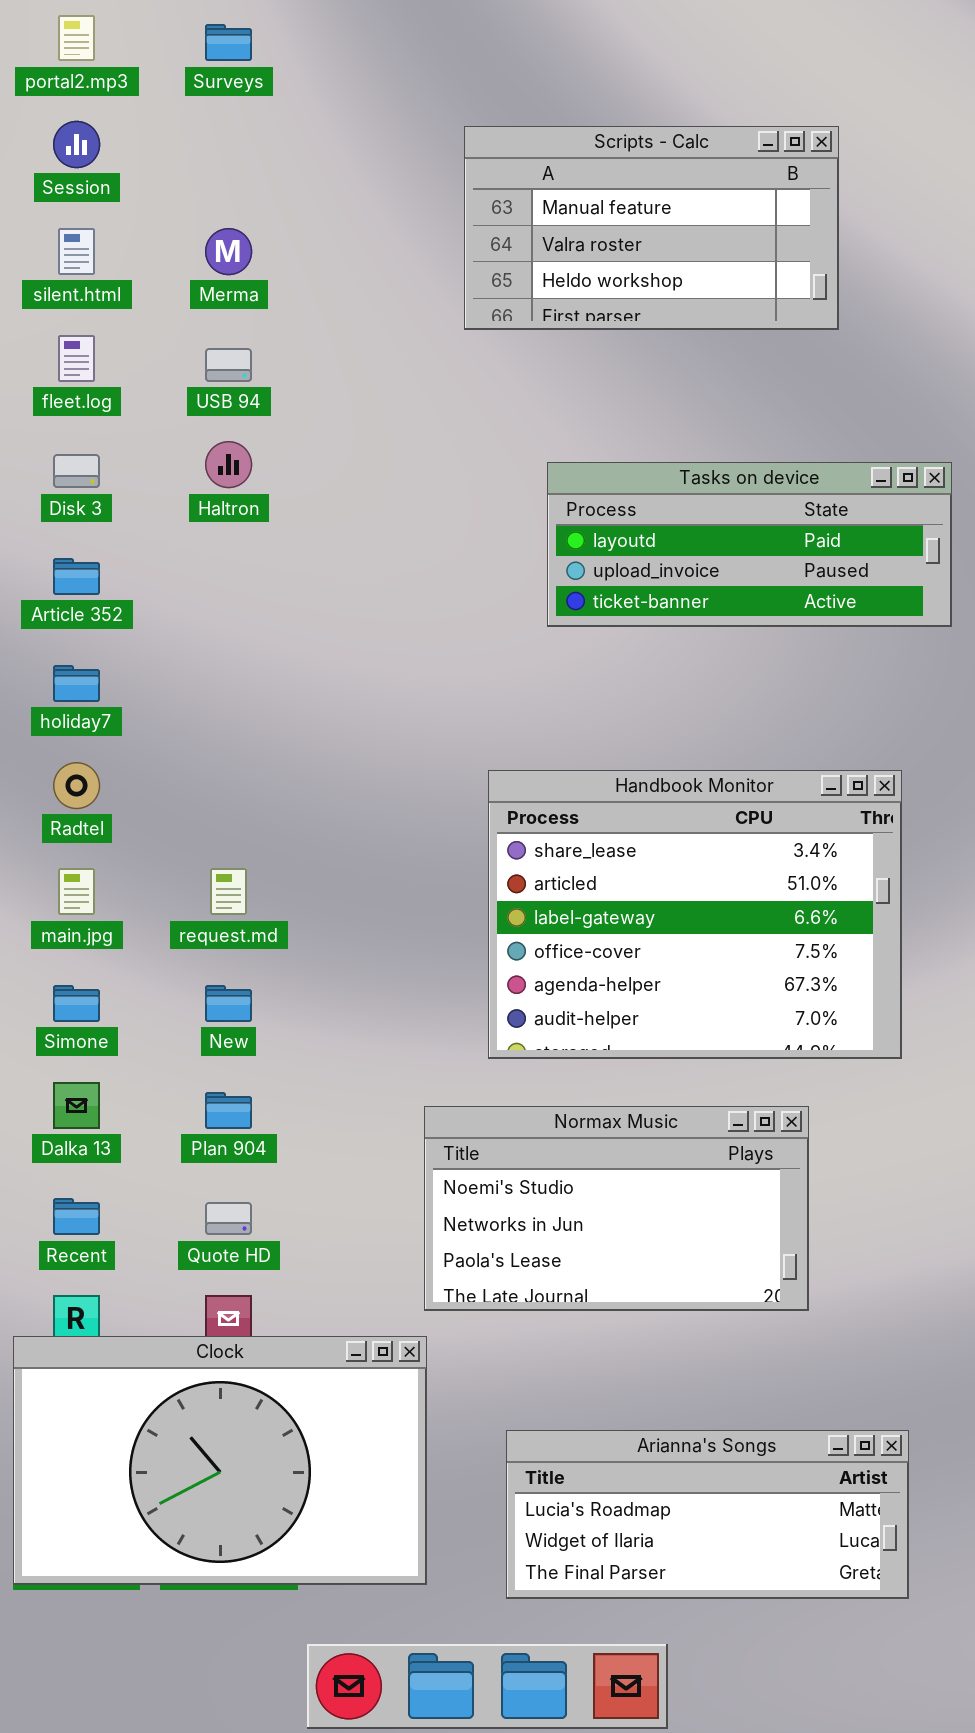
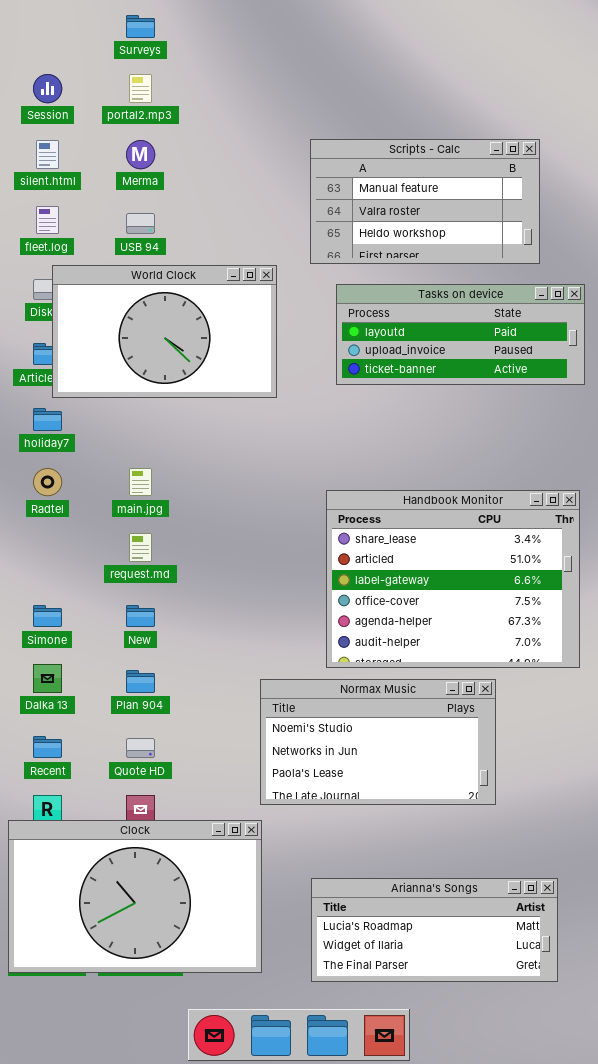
portal2.mp3: [58,15,95,61] -> [129,74,152,103], moved
Scripts - Calc: [464,126,839,330] -> [310,139,540,264], moved
World Clock: none -> [52,265,277,398], opened
Handbook Monitor: [488,770,902,1059] -> [326,490,580,668], moved
main.jpg: [58,868,95,915] -> [129,468,152,496], moved

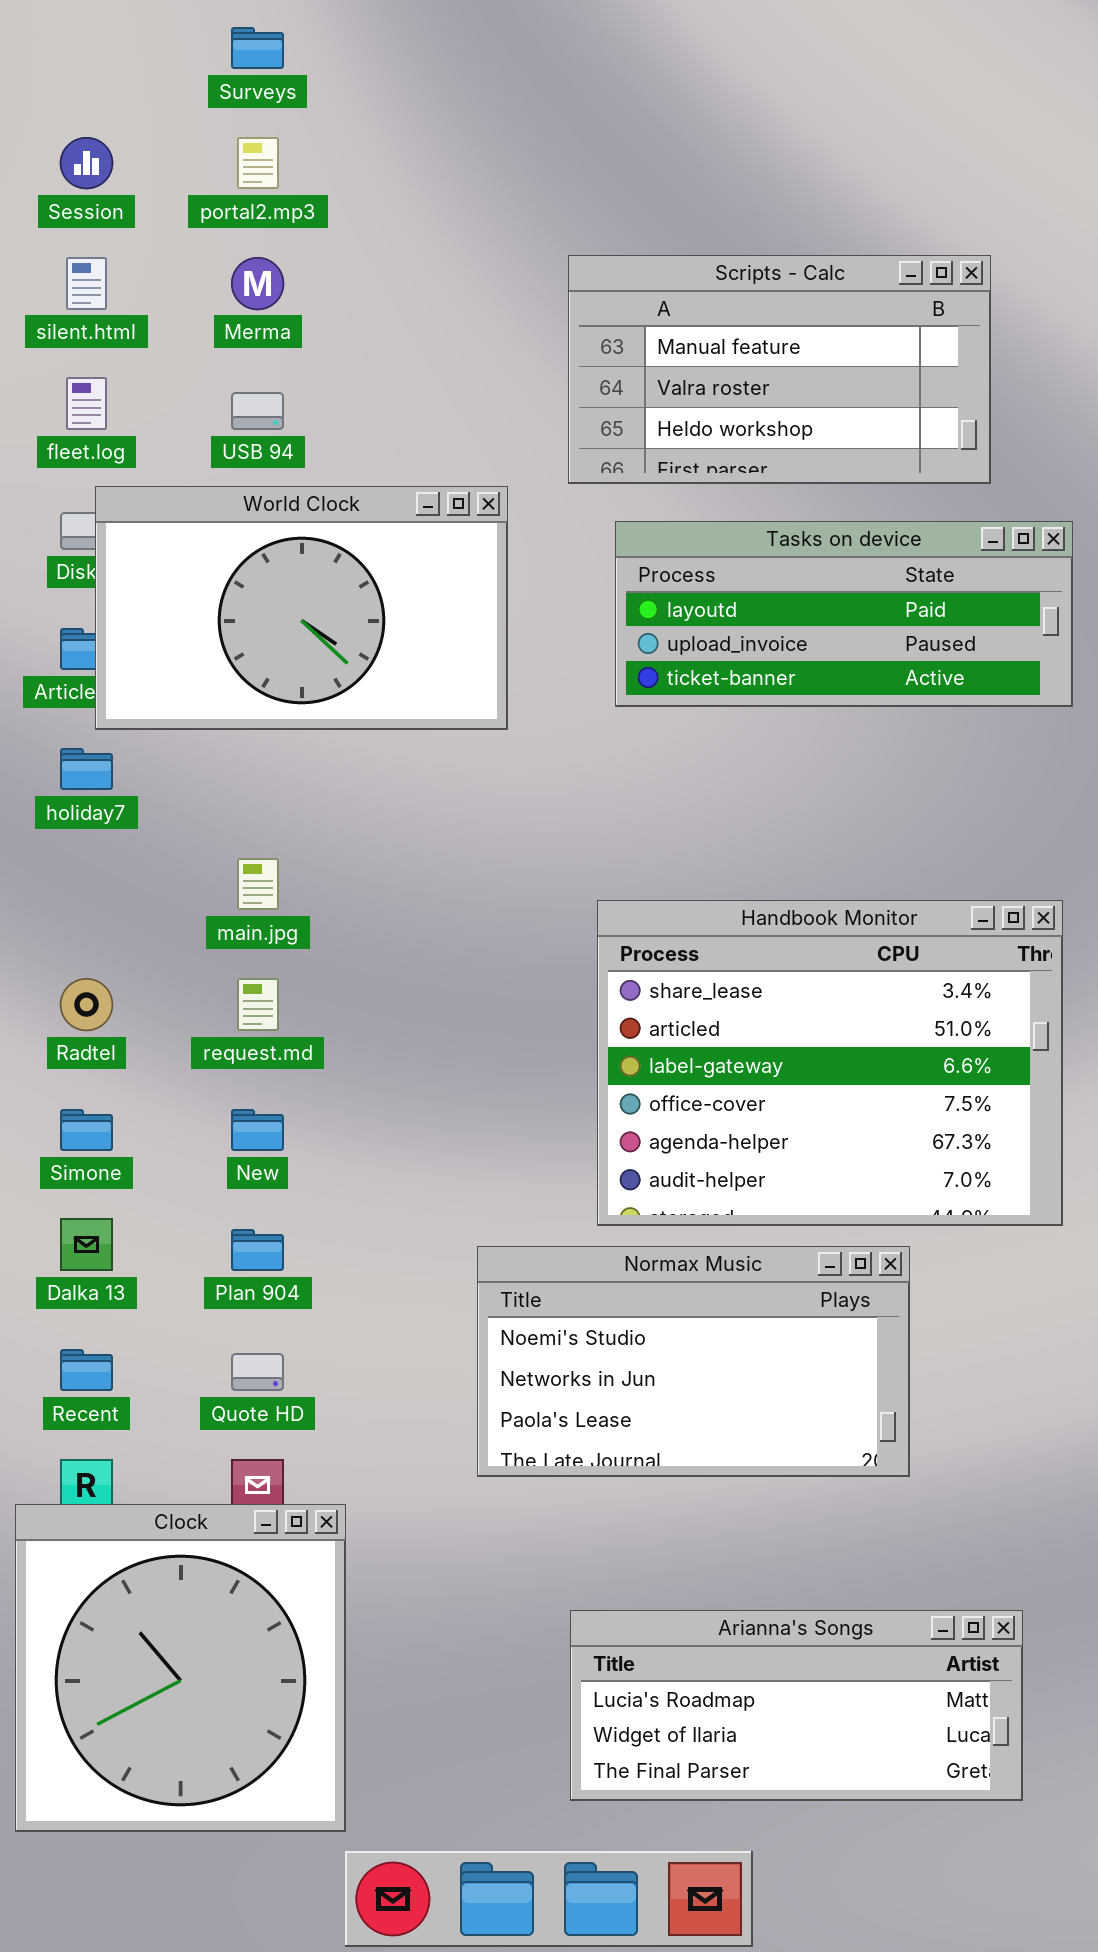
Radtel: [33,468,62,496] -> [60,978,113,1031], moved
Clock: [8,820,262,973] -> [15,1504,346,1832], resized

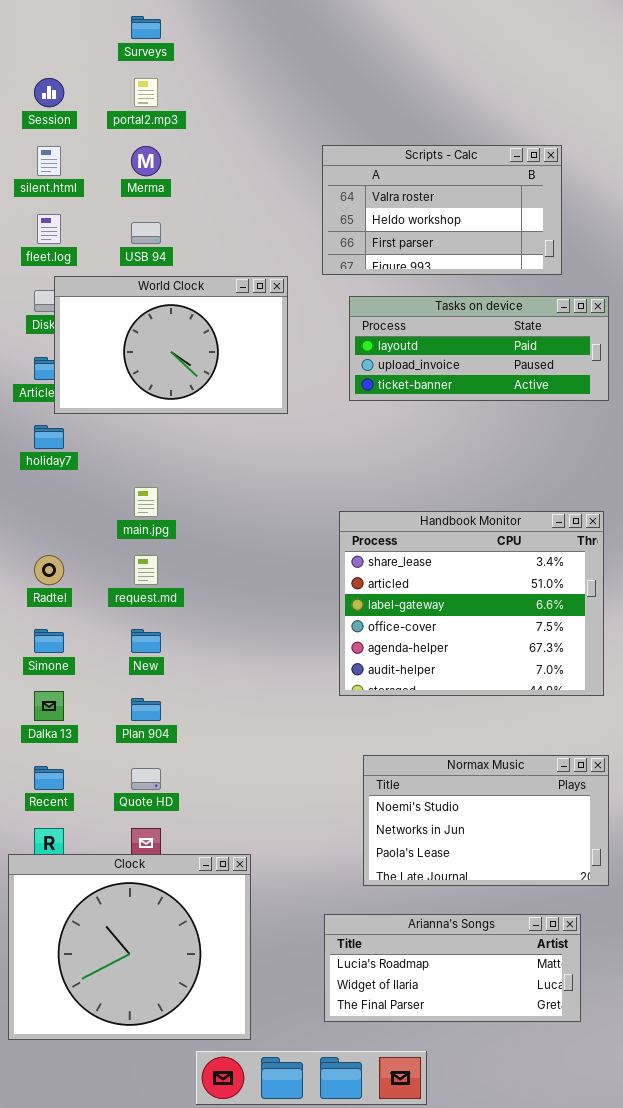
Scripts - Calc: [568,255,991,484] -> [322,145,562,275], scrolled down 1 row
Normax Music: [477,1246,910,1477] -> [363,755,609,886], moved
Clock: [15,1504,346,1832] -> [8,854,251,1040], resized

